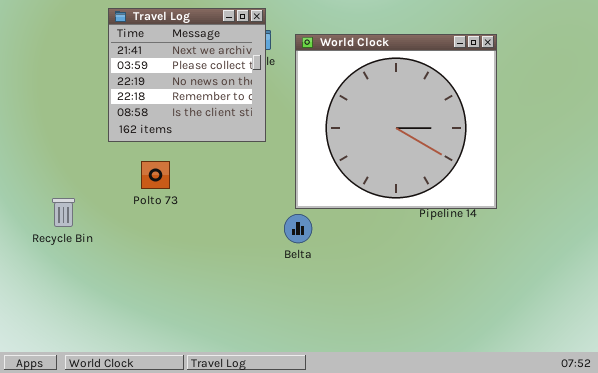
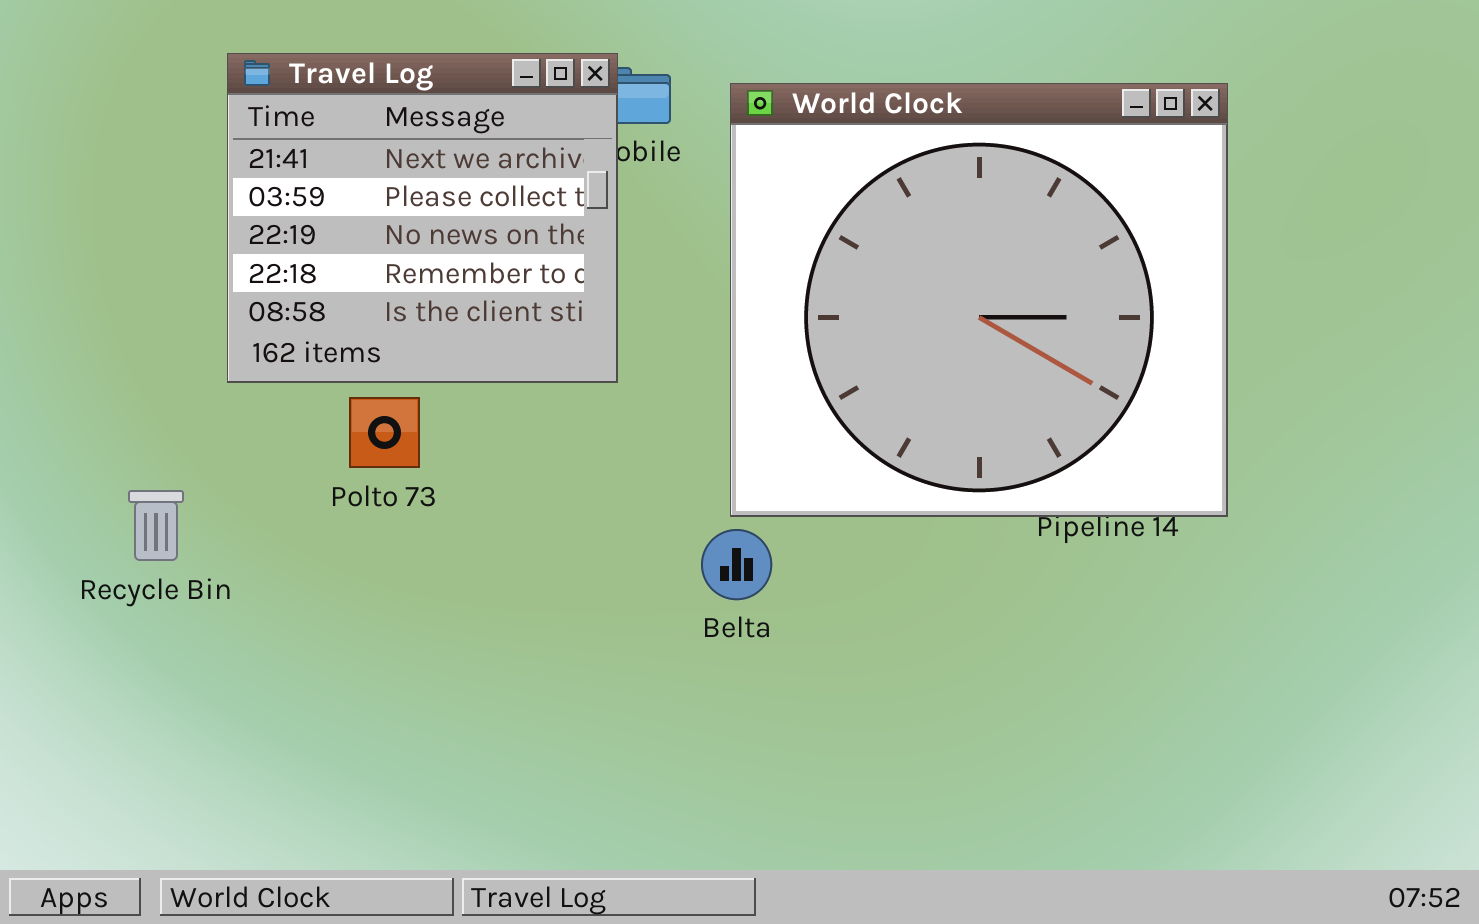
Travel Log: [108,8,266,142] -> [227,53,618,383], moved

